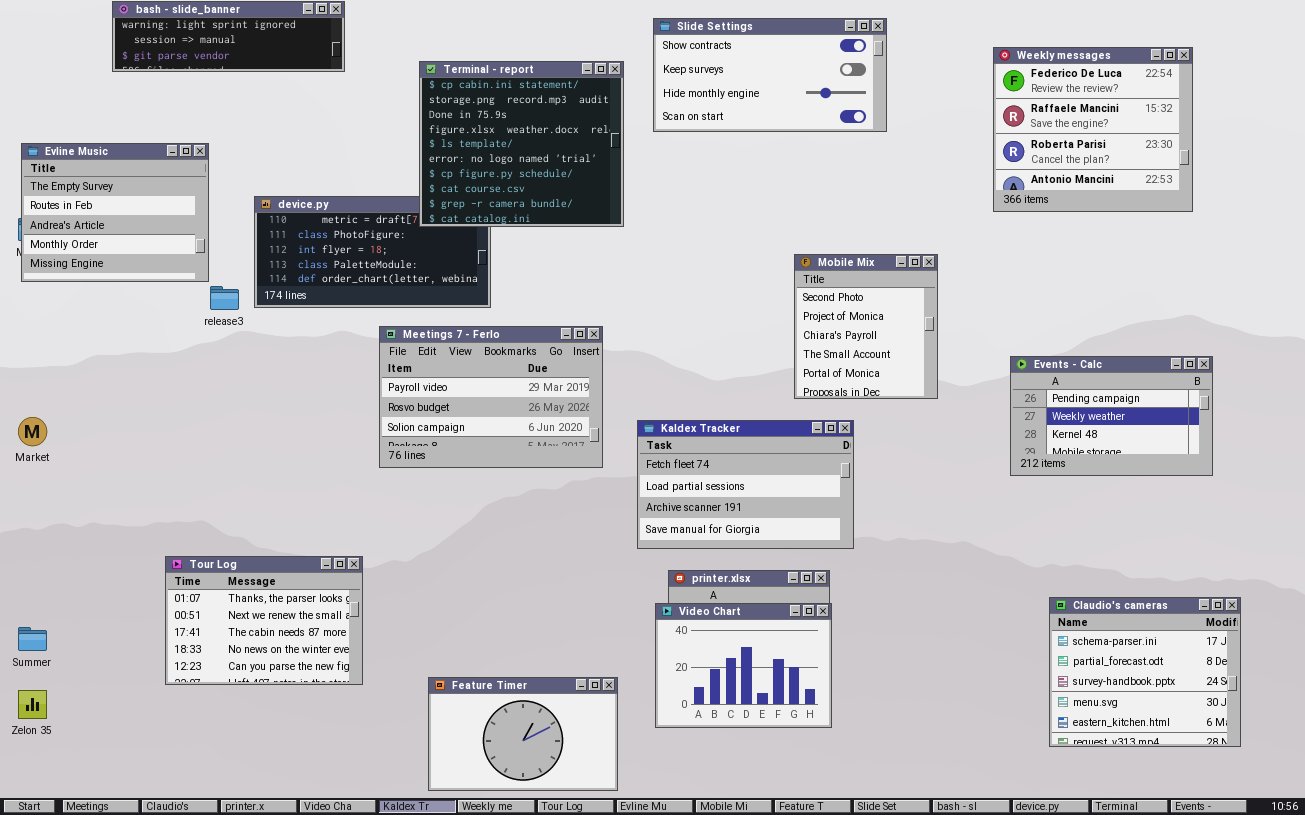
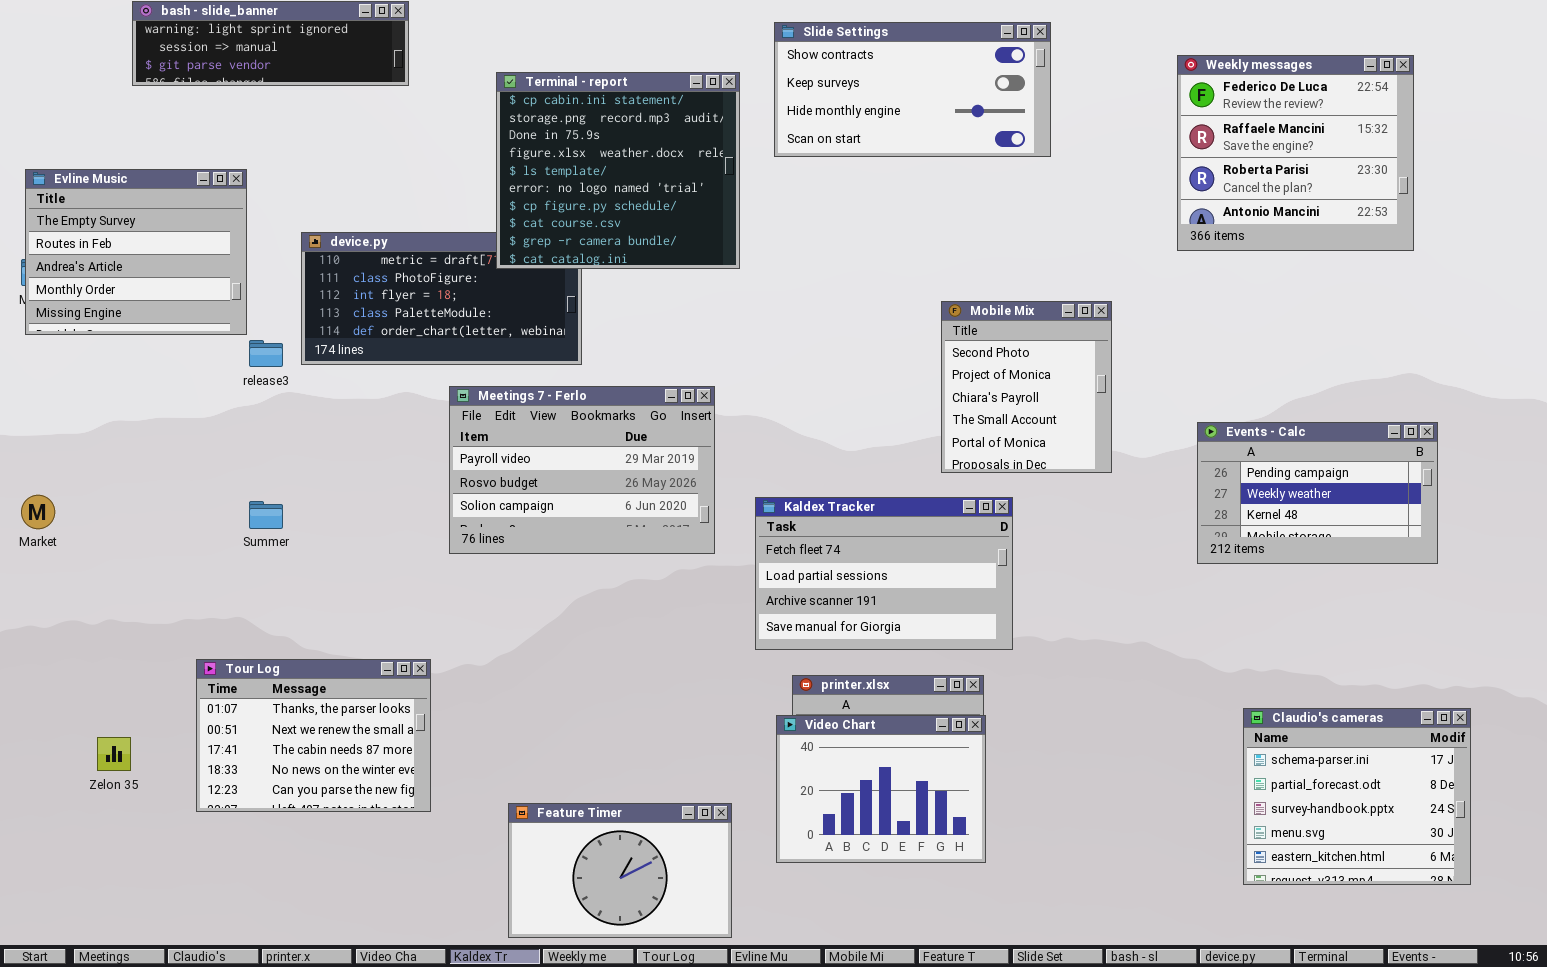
Summer: [18,627,47,651] -> [249,501,283,529], moved
Zelon 35: [18,690,47,719] -> [97,737,131,771], moved

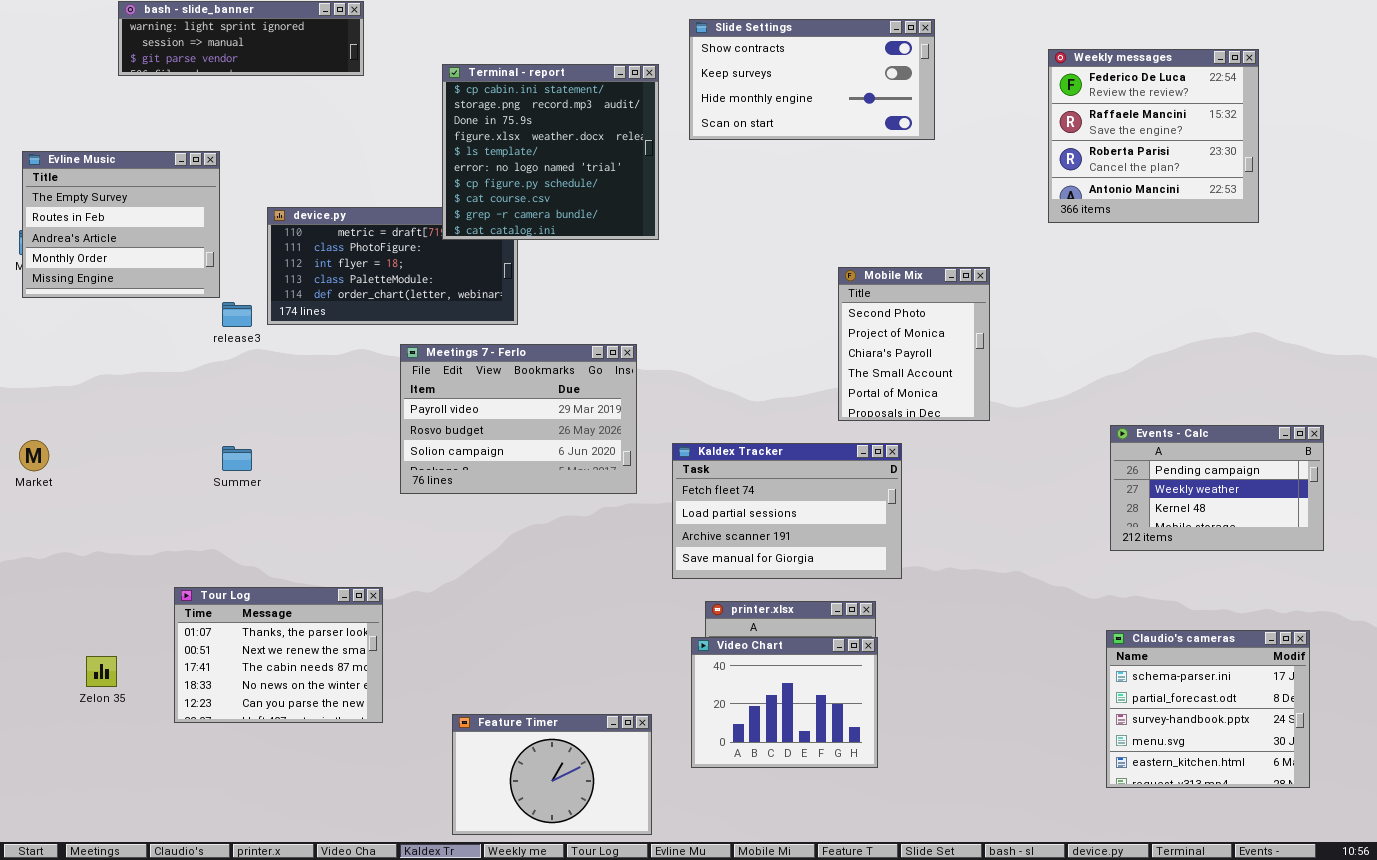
Events - Calc: [1197,422,1438,564] -> [1110,425,1324,551], moved

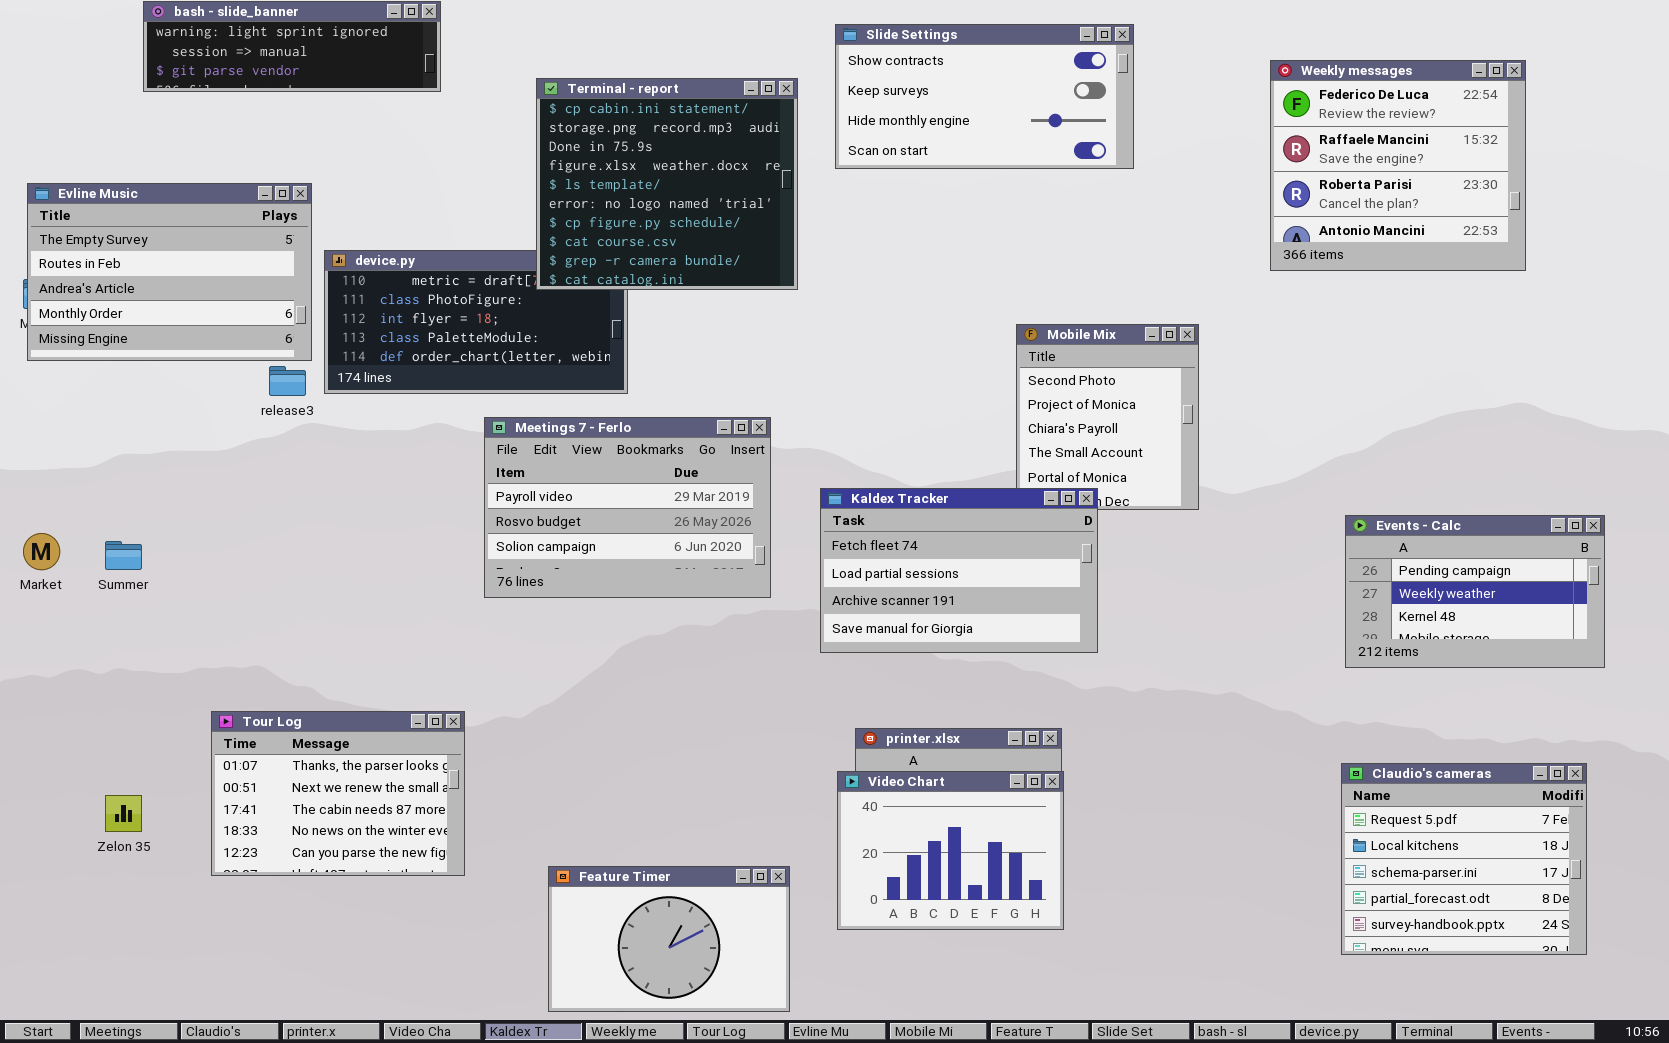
Evline Music: [22,151,220,298] -> [27,183,312,361], resized
Kaldex Tracker: [672,443,902,579] -> [820,488,1098,653], moved
Summer: [222,446,252,471] -> [105,541,142,570], moved
Claudio's cameras: [1106,630,1310,788] -> [1341,763,1587,955], scrolled up 2 rows

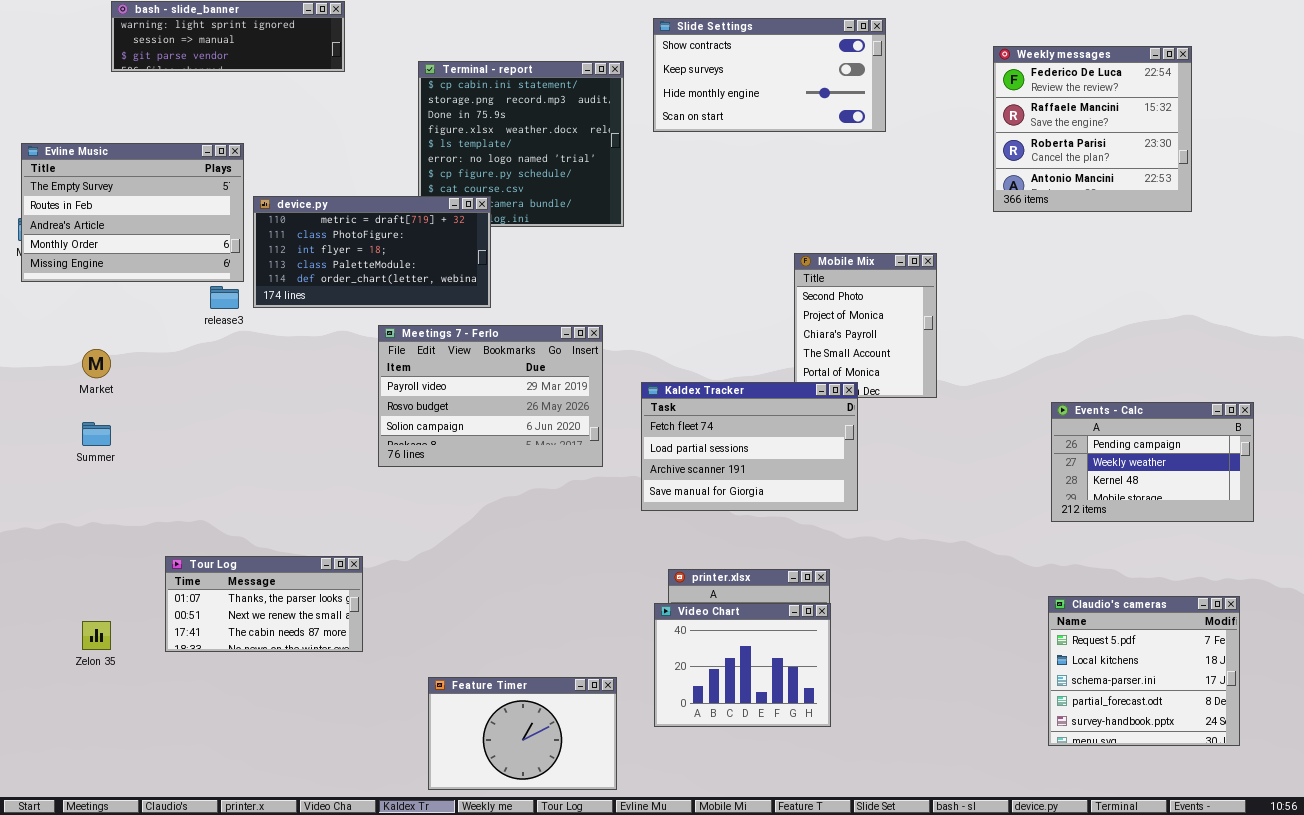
device.py: [324,250,628,394] -> [253,196,491,308], raised
Market: [23,533,60,570] -> [82,349,111,378], moved
Tour Log: [211,711,465,876] -> [165,556,363,652], resized

